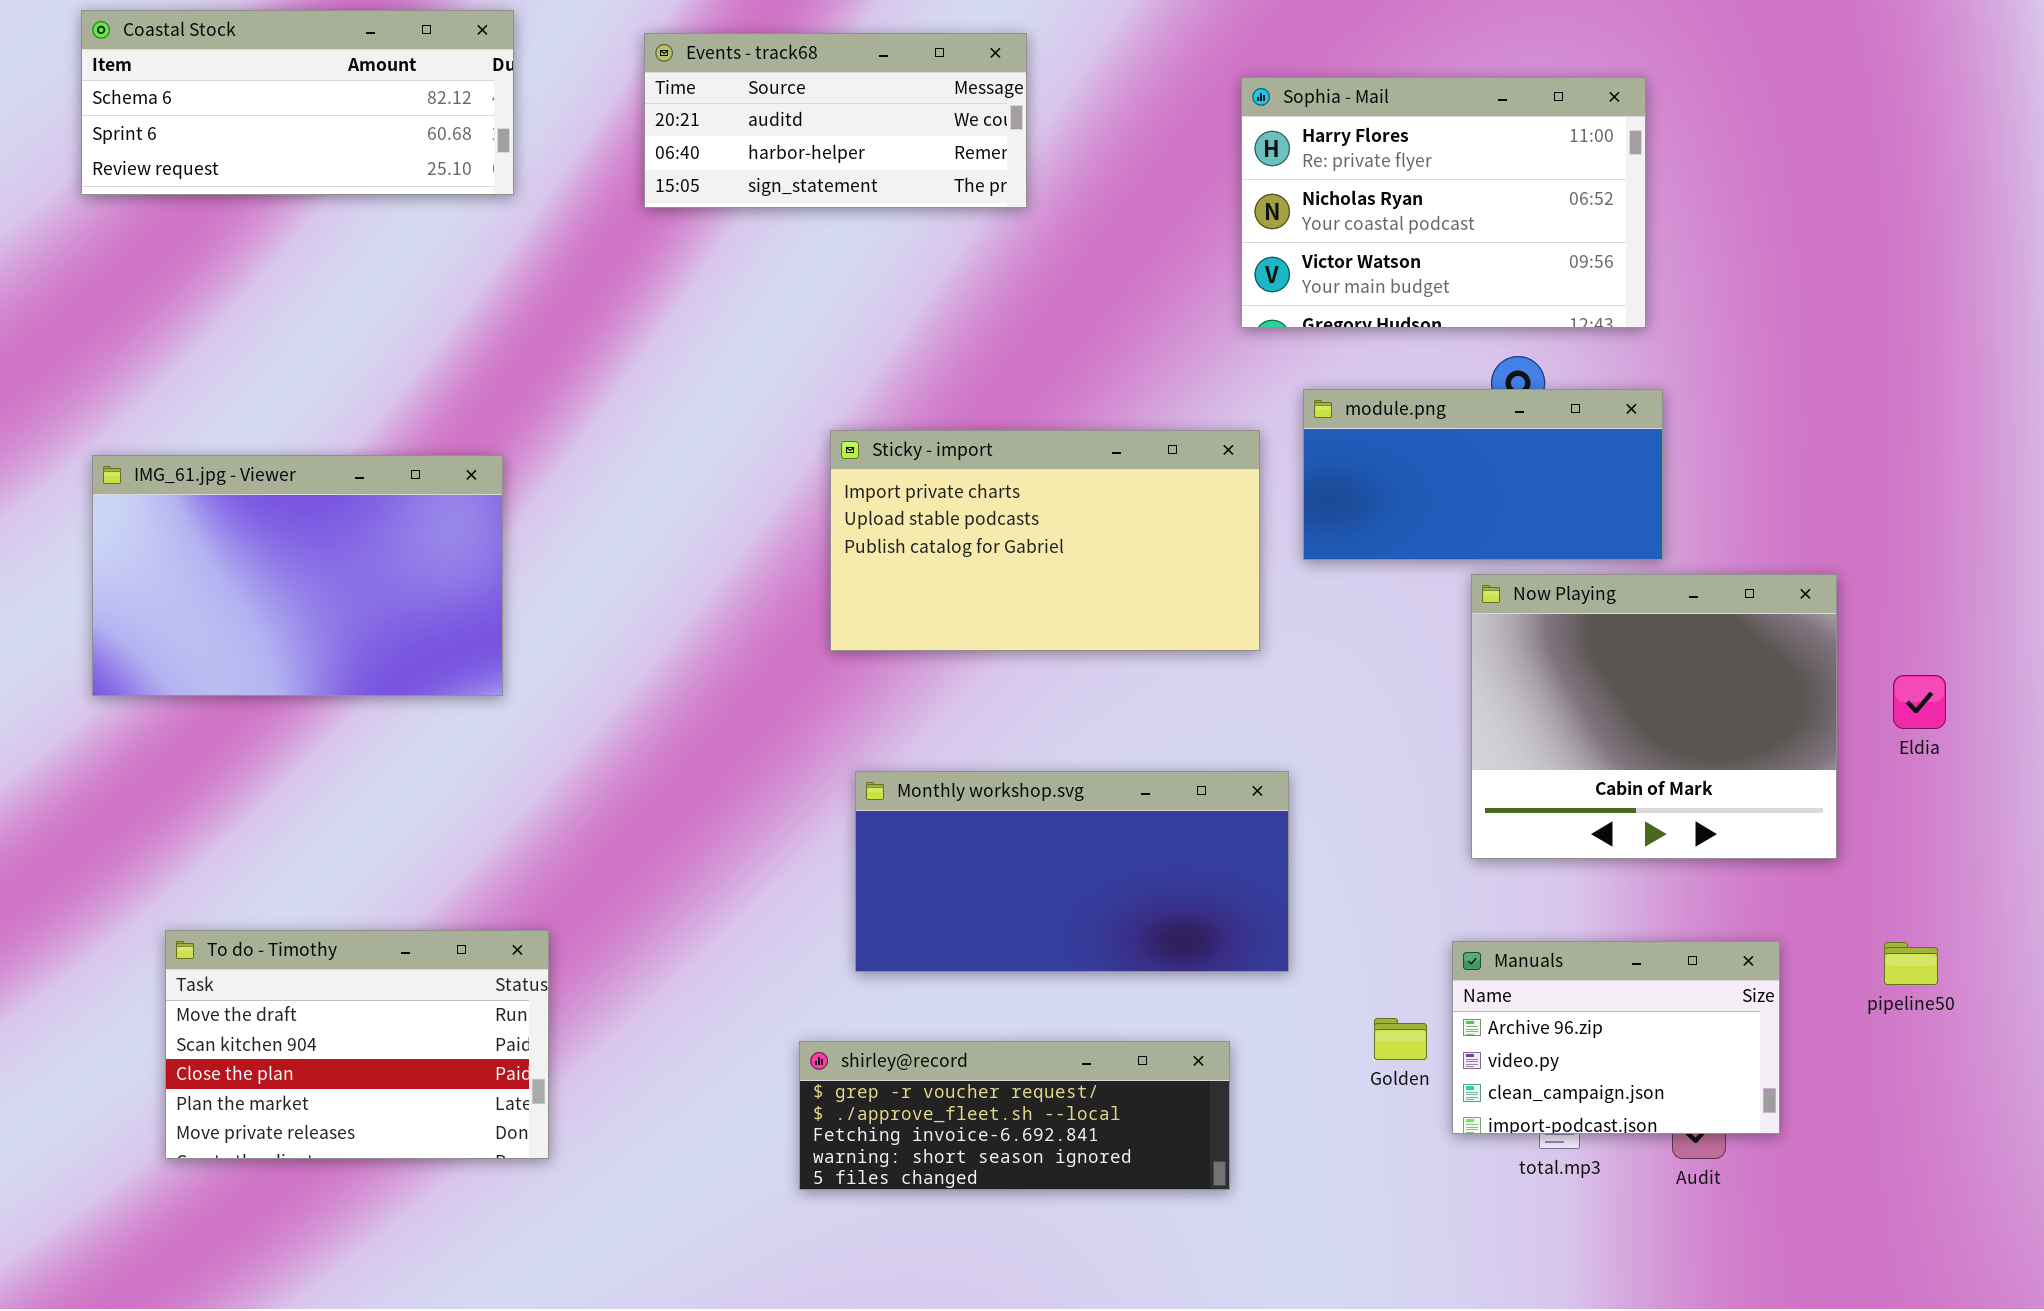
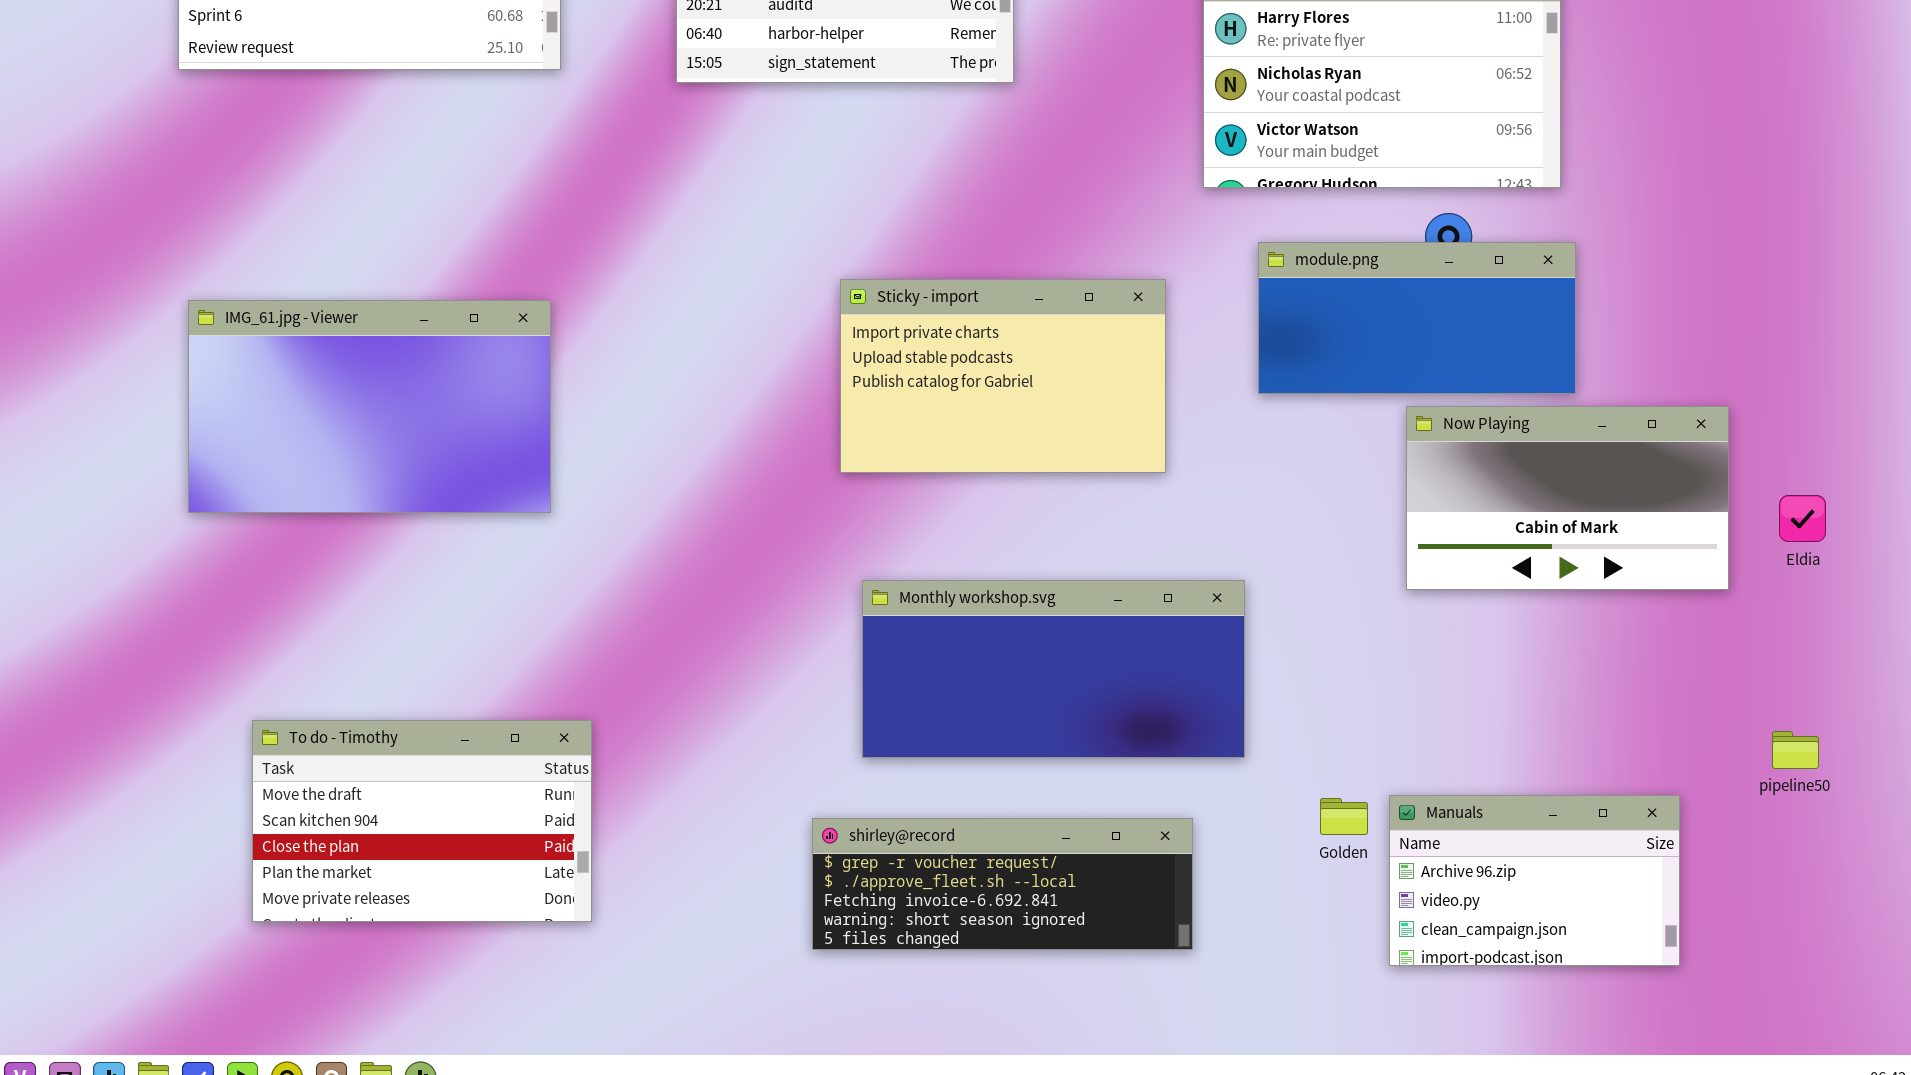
Sticky - import: [830,430,1260,651] -> [840,279,1166,473], resized
Now Playing: [1471,574,1837,859] -> [1406,406,1729,590], resized
Manuals: [1452,941,1780,1134] -> [1389,795,1680,966], moved

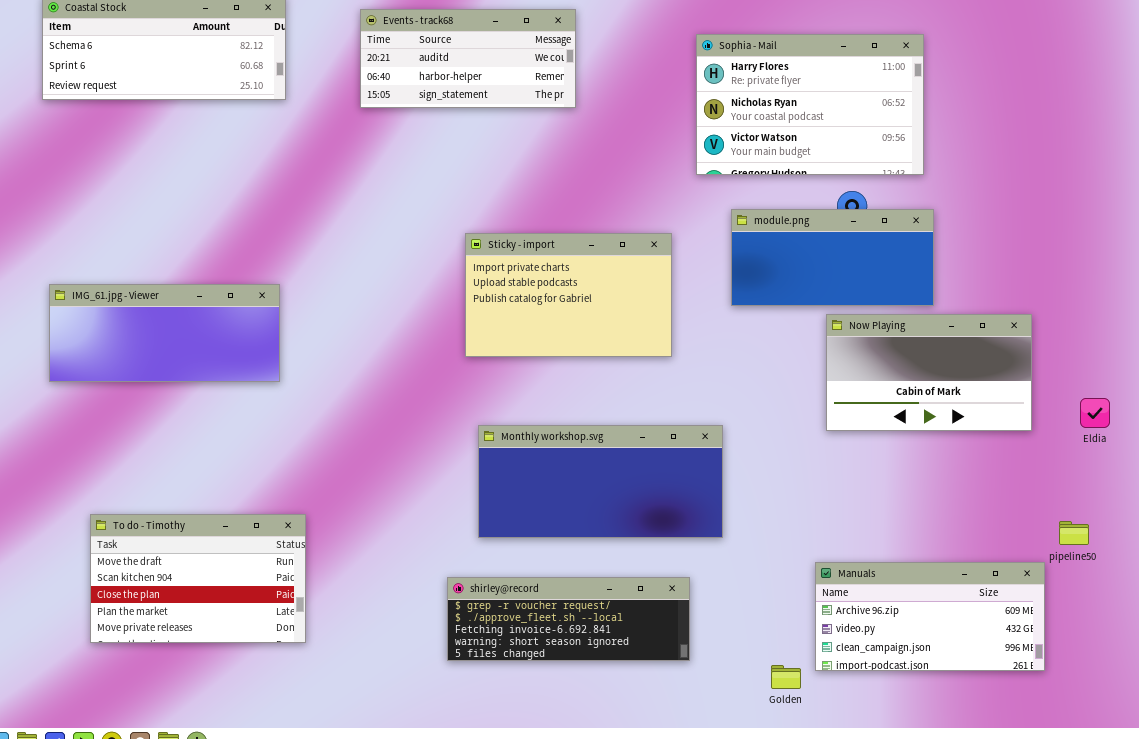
IMG_61.jpg - Viewer: [188,300,551,513] -> [49,284,280,382], resized
Eldia: [1779,495,1826,542] -> [1080,398,1110,428], moved
Manuals: [1389,795,1680,966] -> [815,562,1045,671], resized
Golden: [1320,798,1368,835] -> [771,665,801,689], moved

